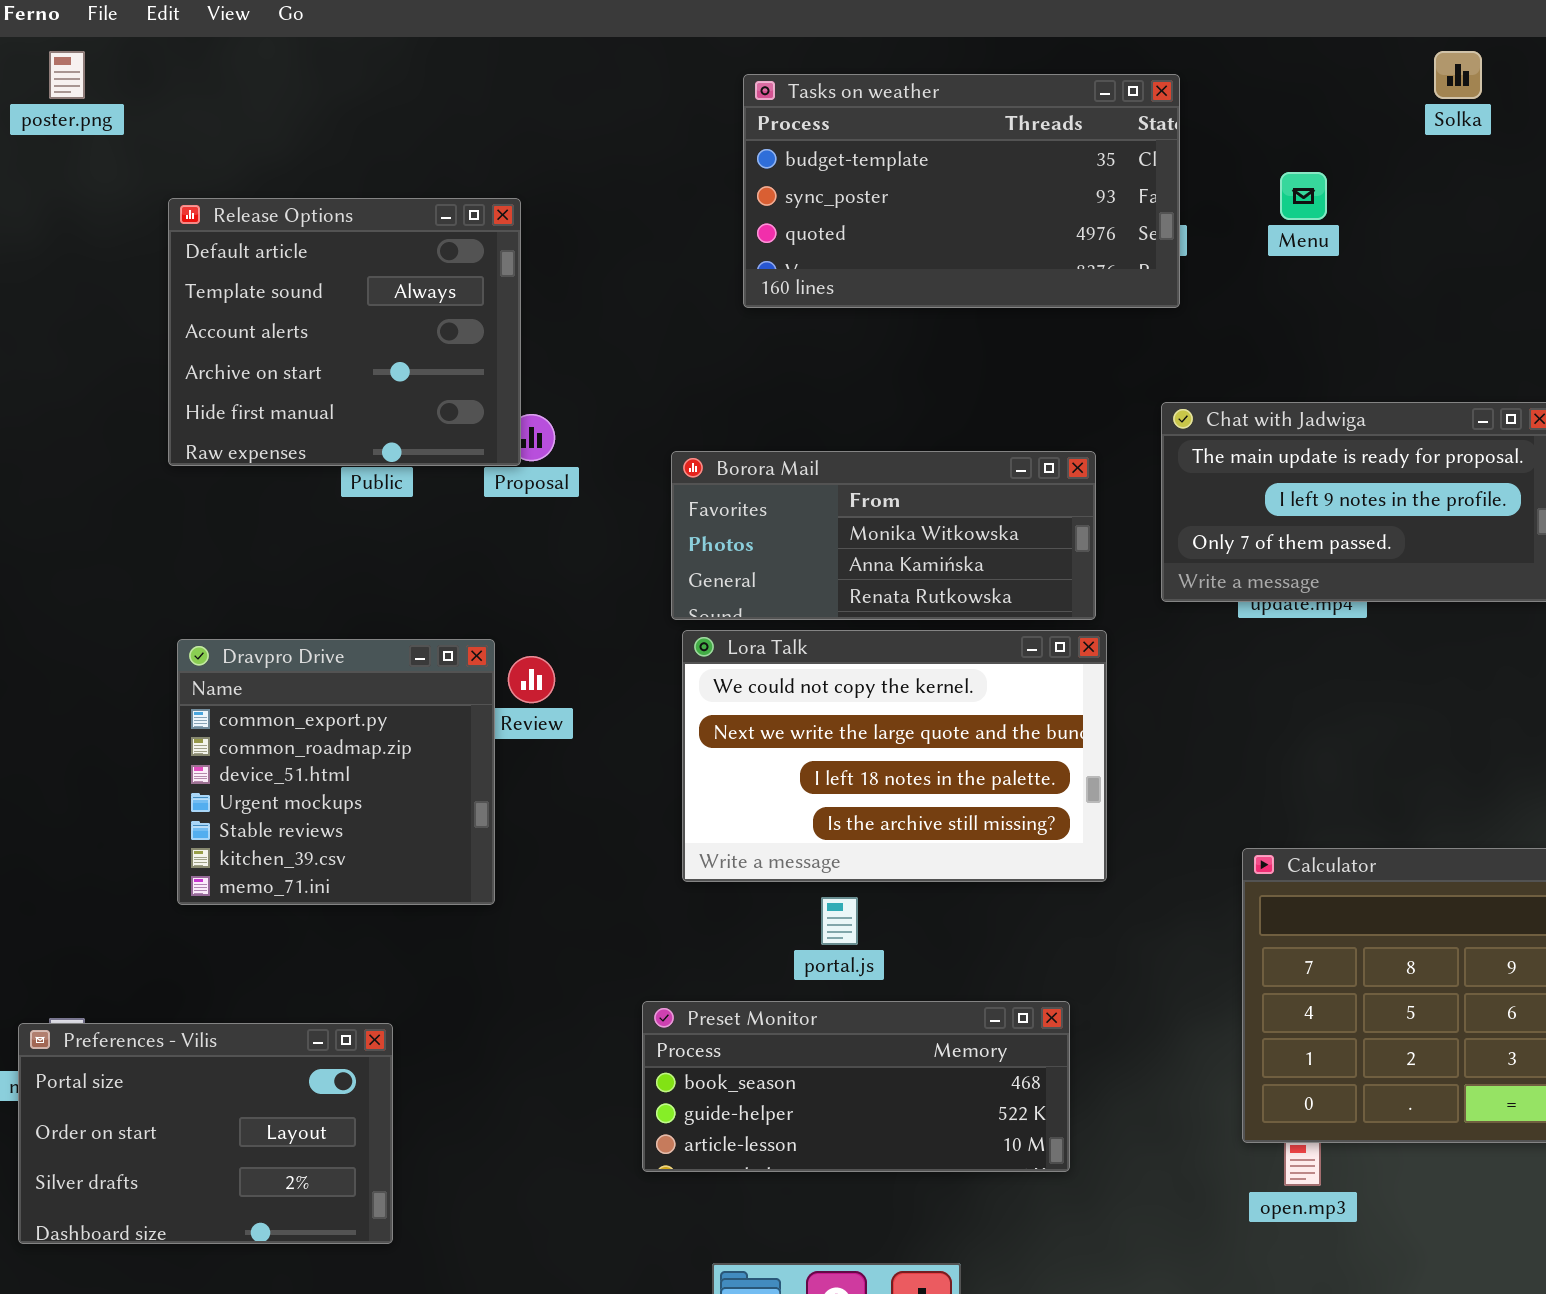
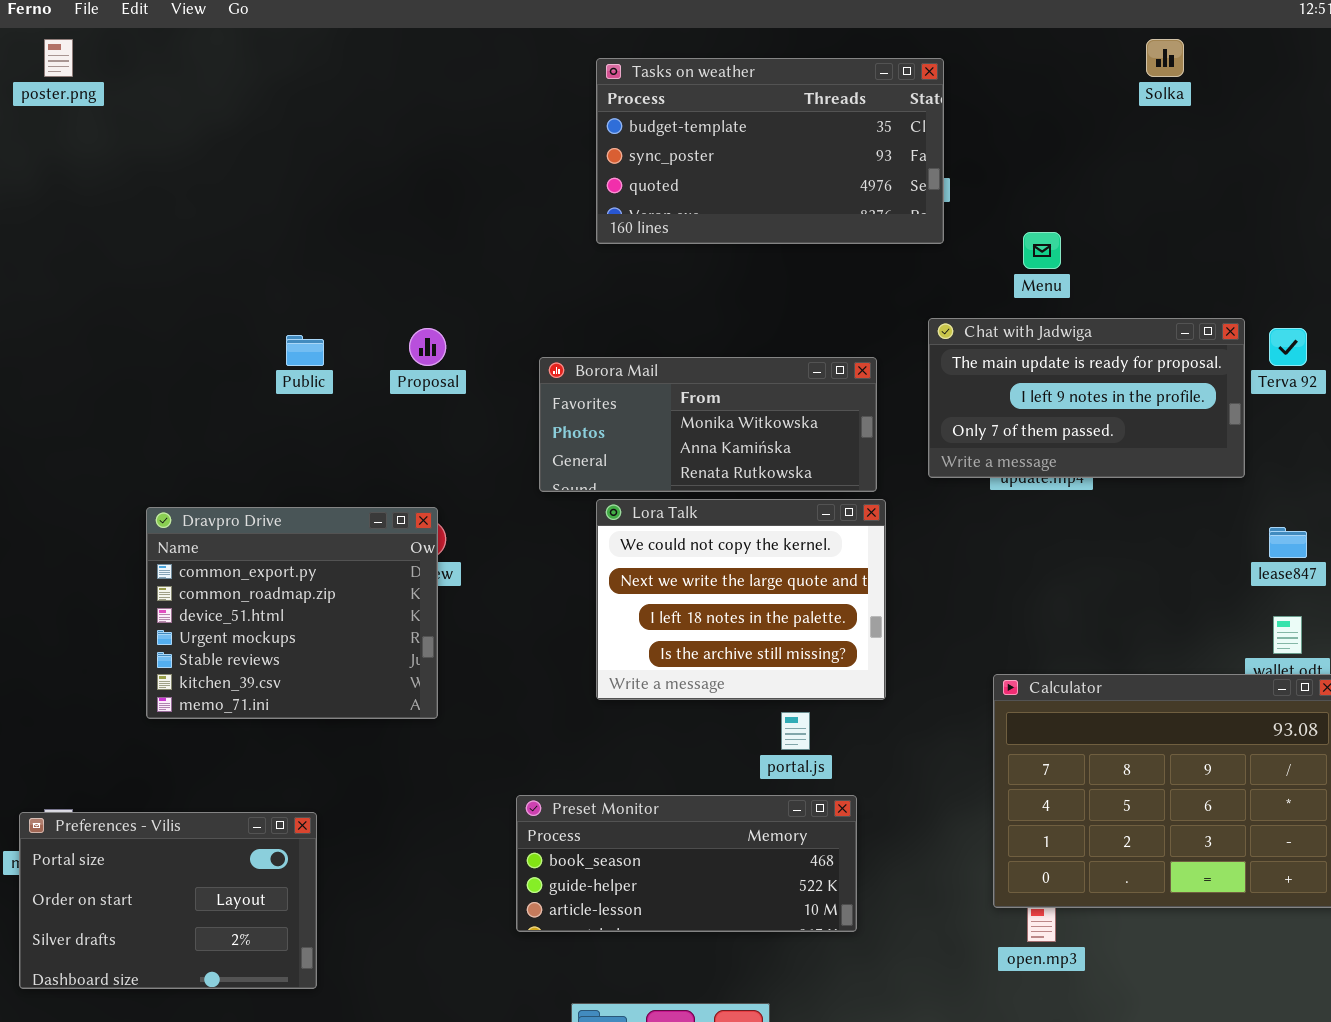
Menu: [1280,172,1327,220] -> [1023,232,1061,269], moved
Release Options: [168,198,521,466] -> none, closed
Lora Talk: [682,630,1107,882] -> [596,499,886,700], resized
Dravpro Drive: [177,639,495,905] -> [146,507,438,719], resized
portal.js: [821,897,858,945] -> [781,712,810,750], moved

